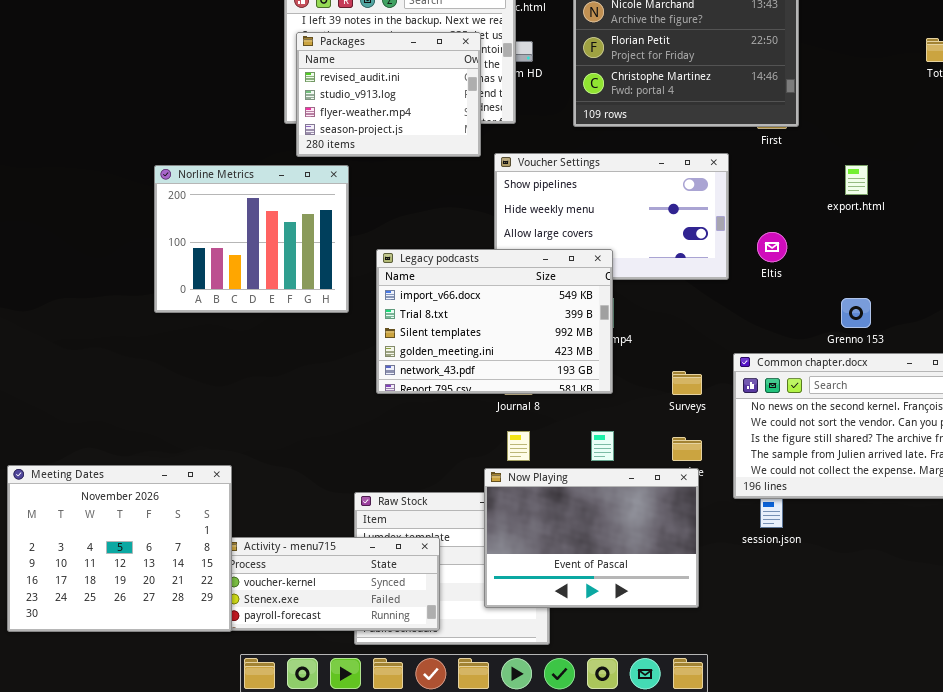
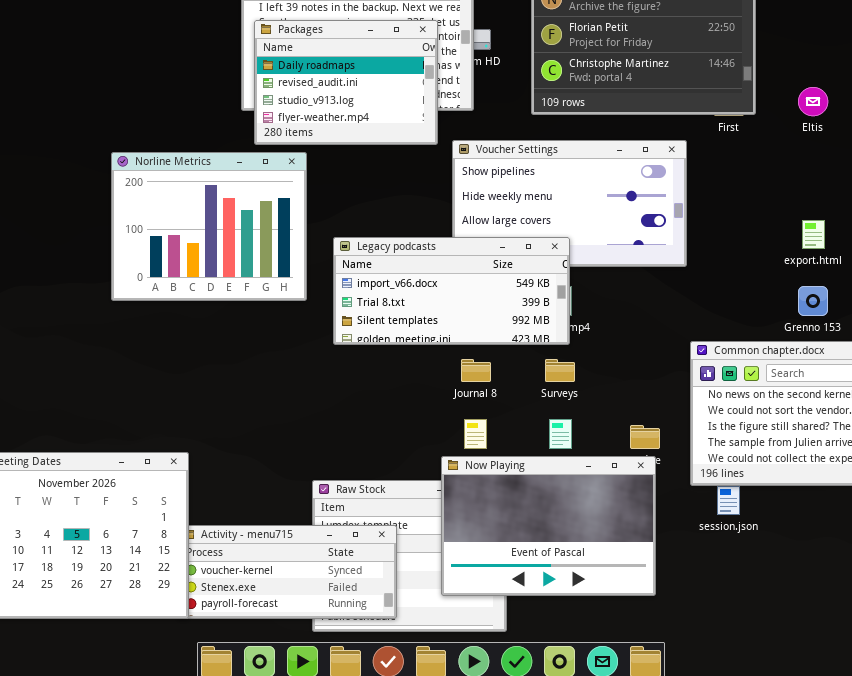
Packages: [296,32,481,157] -> [254,20,438,145], scrolled up 1 row
export.html: [845,165,868,195] -> [802,220,825,249], moved
Eltis: [757,232,787,262] -> [798,87,828,116], moved
Legacy podcasts: [376,249,613,394] -> [333,237,570,345], resized
Surveys: [672,371,702,395] -> [545,359,575,382], moved

